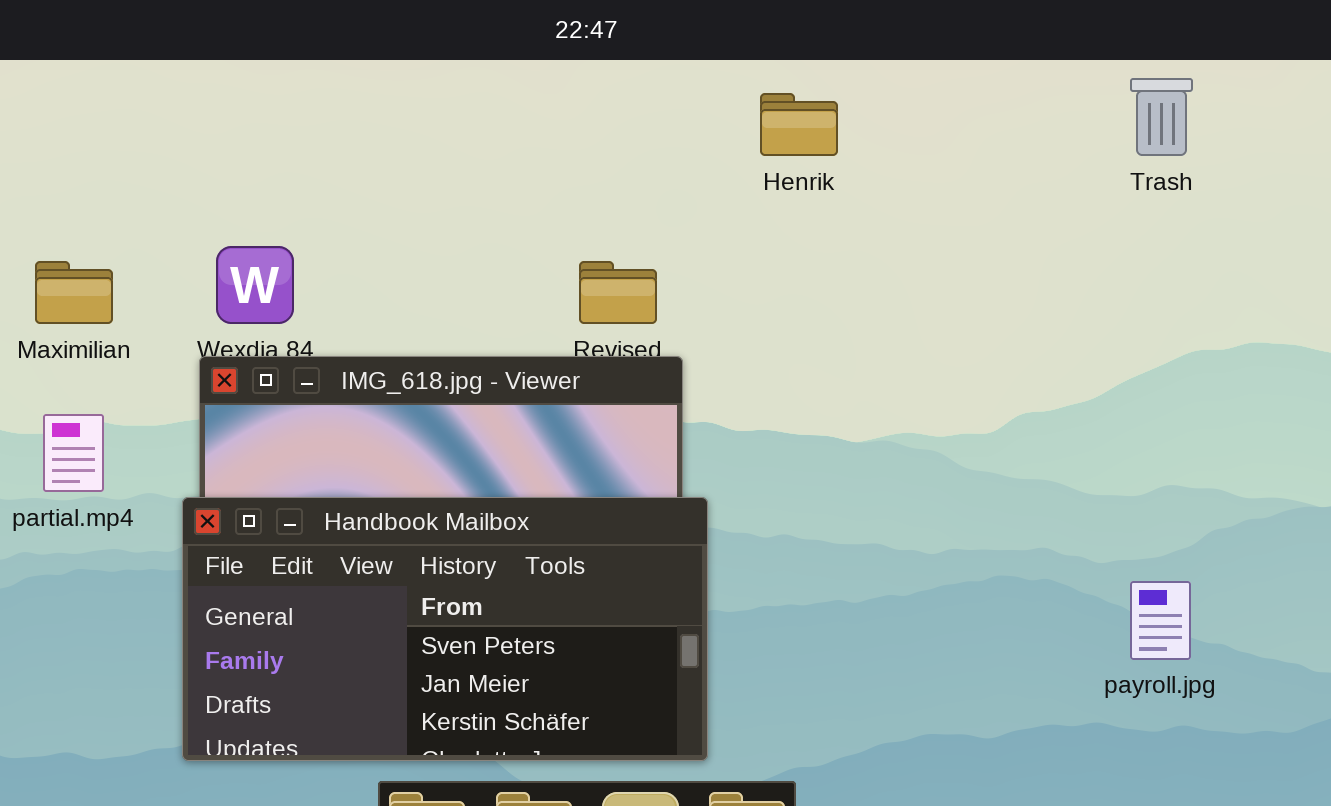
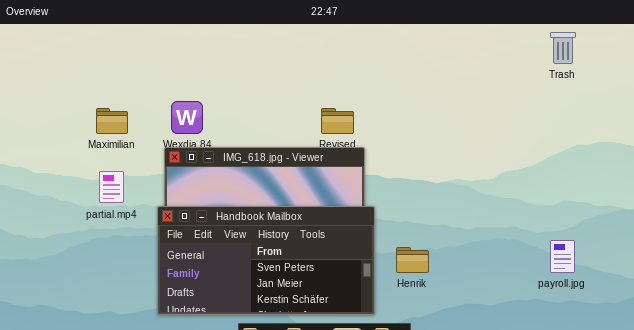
Henrik: [760,93,838,156] -> [396,247,429,273], moved

